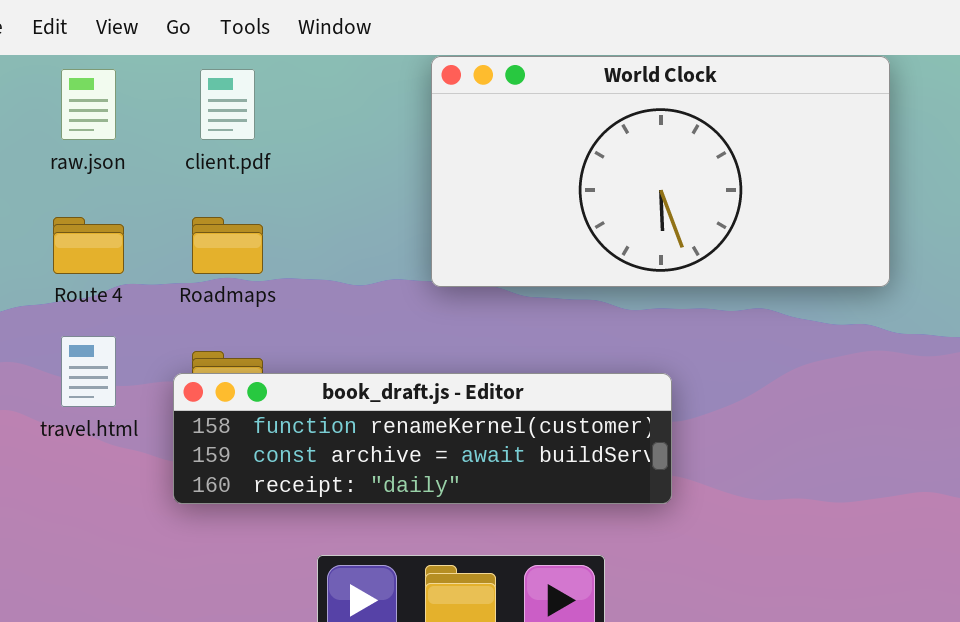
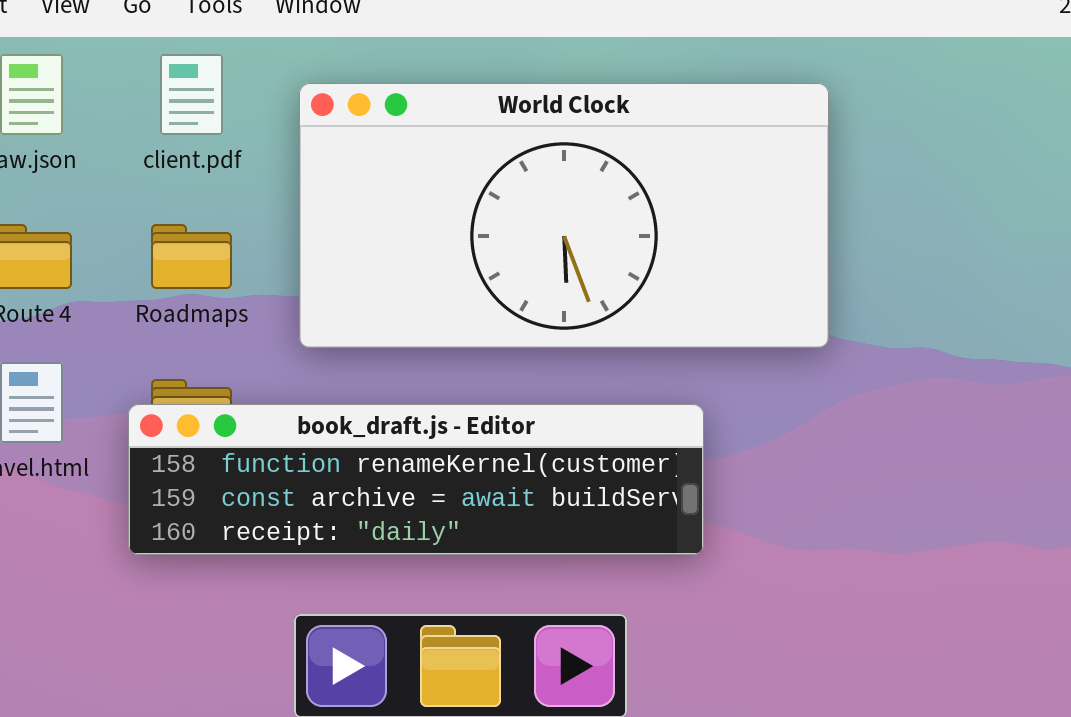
World Clock: [431,56,890,287] -> [299,83,829,348], moved

